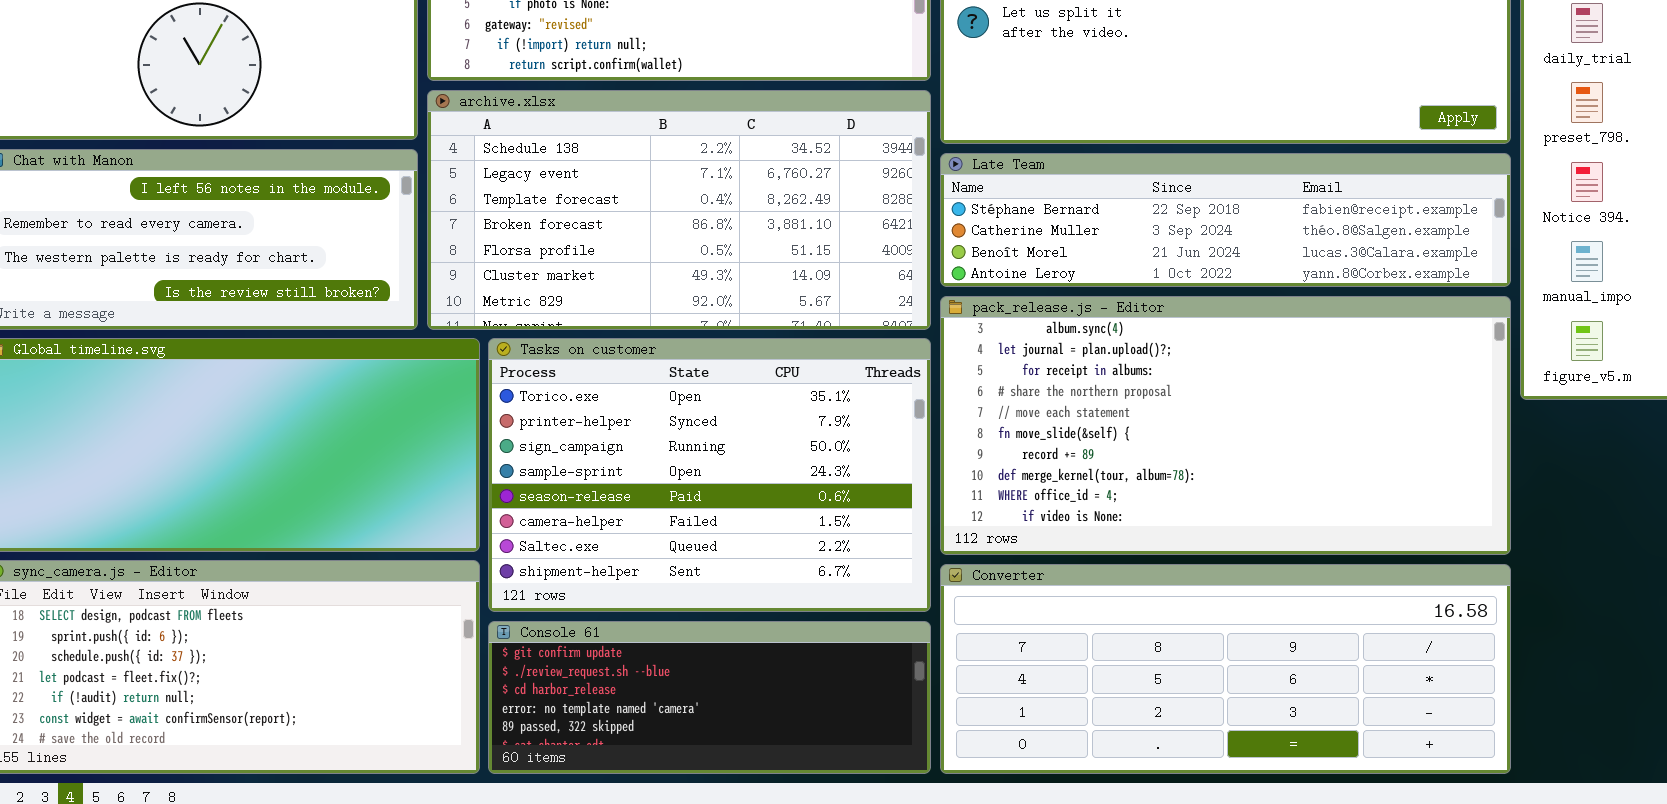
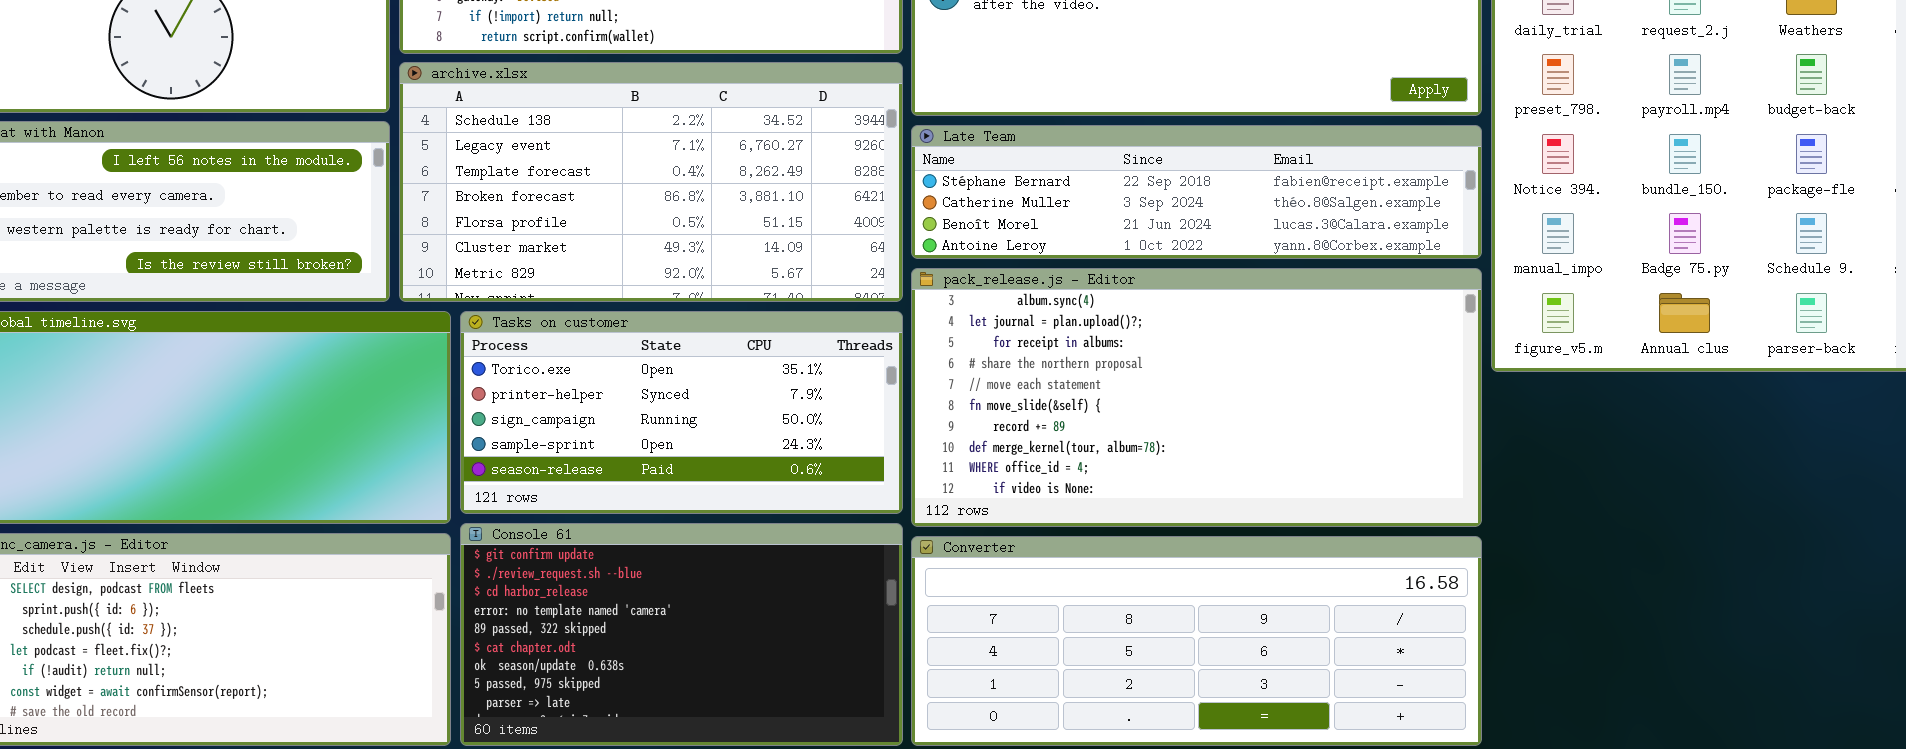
Tasks on customer: [488,338,931,612] -> [460,311,903,514], resized
Console 61: [488,621,931,774] -> [460,523,903,746], resized

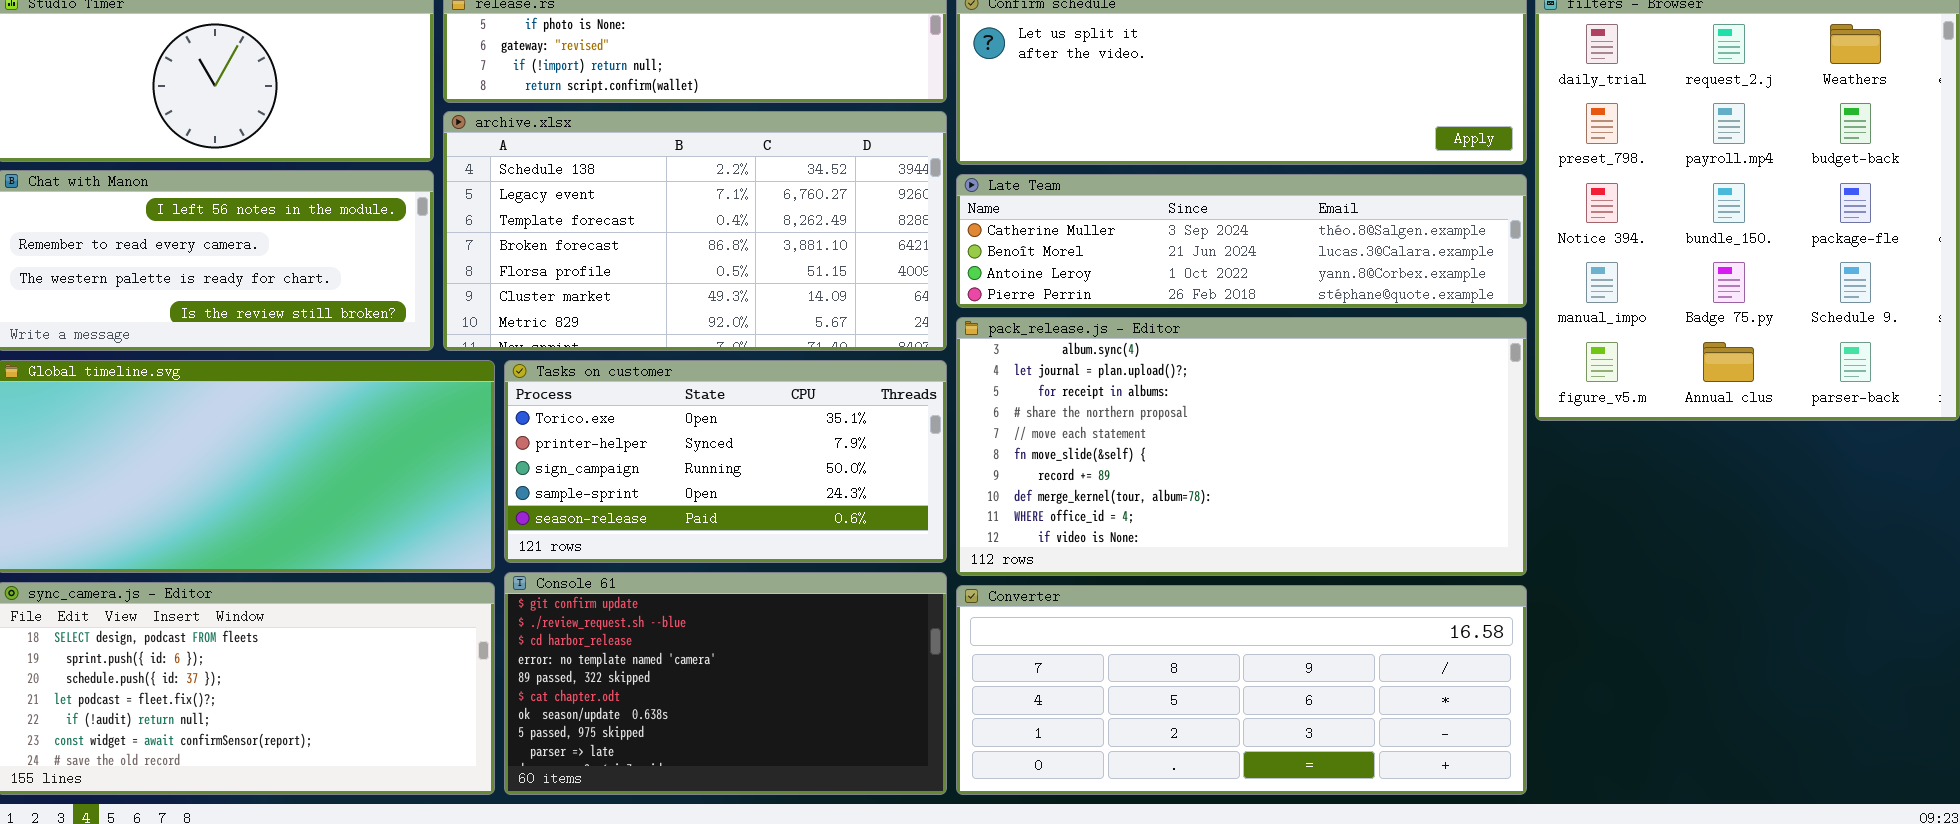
Late Team: [911,125,1482,259] -> [956,174,1527,308], scrolled down 1 row

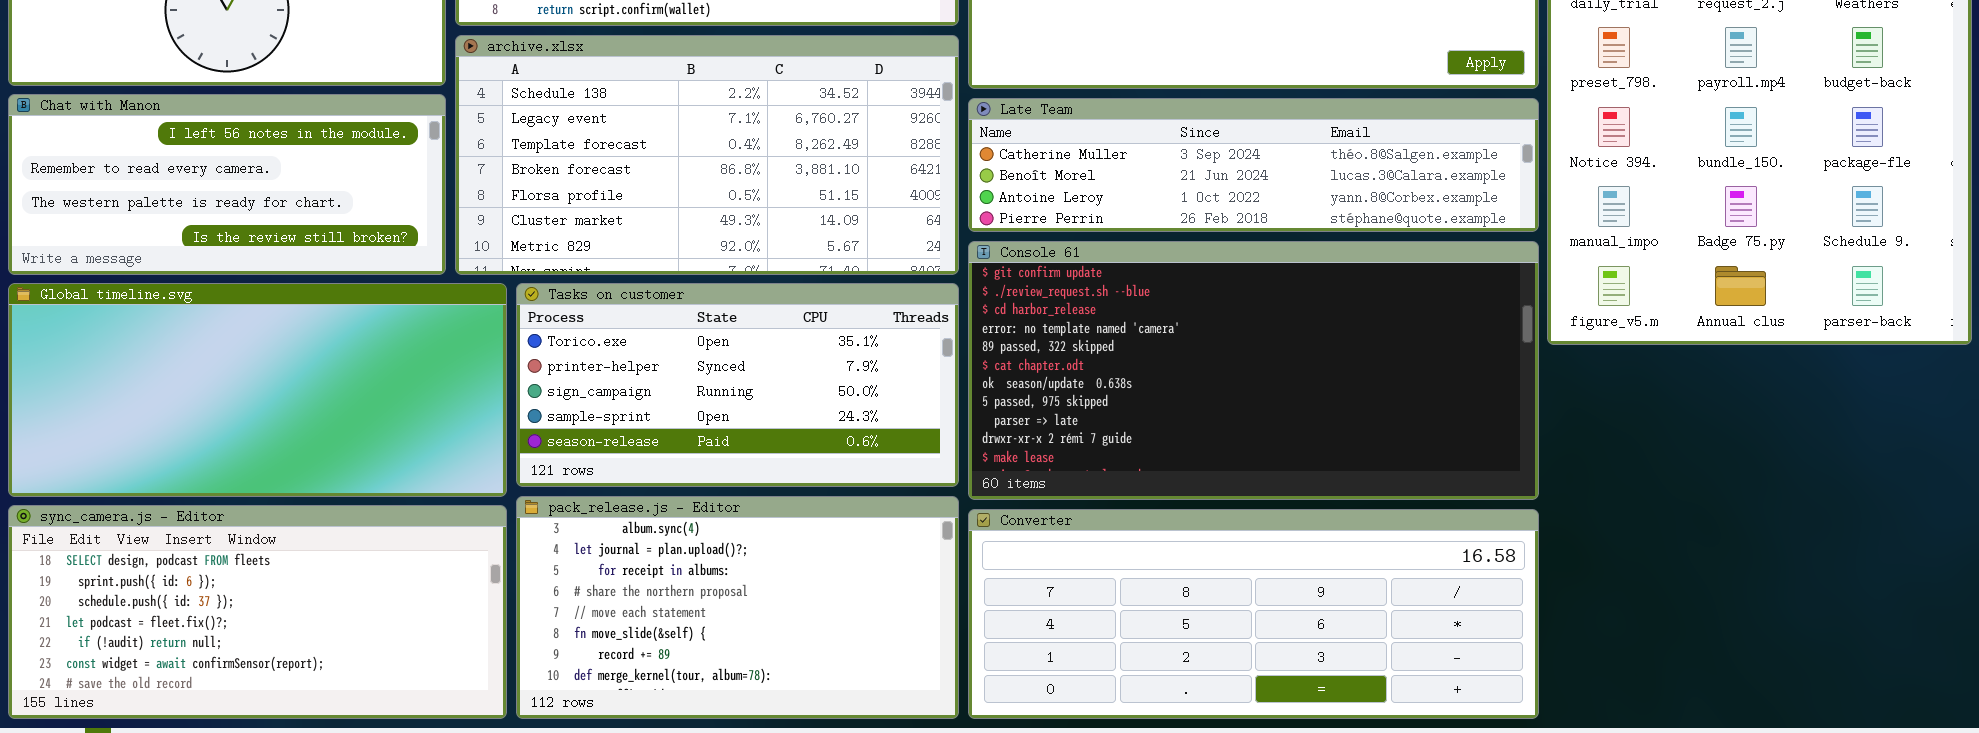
pack_release.js - Editor: [956,317,1527,576] -> [516,496,959,719], moved, resized
Console 61: [504,572,947,795] -> [968,241,1539,500], moved, resized

